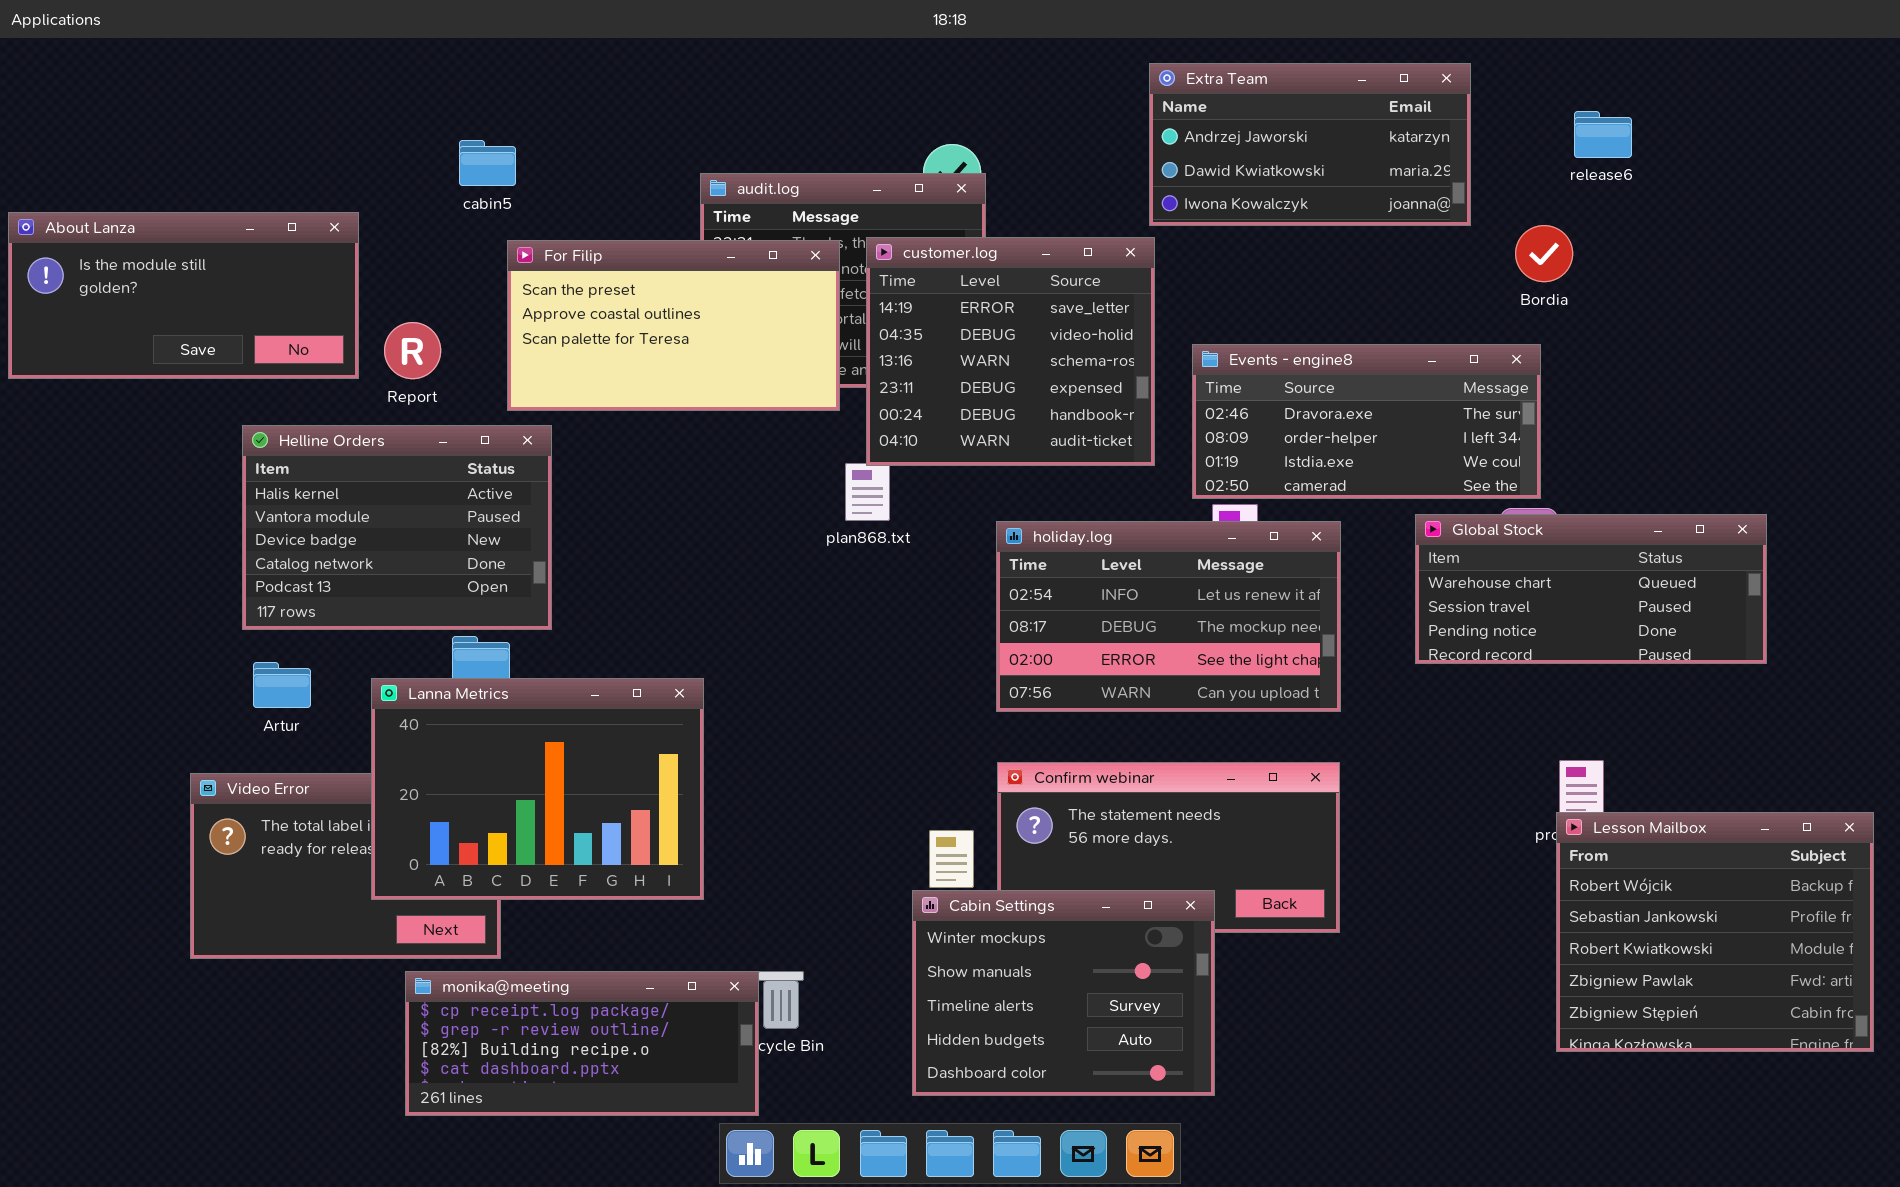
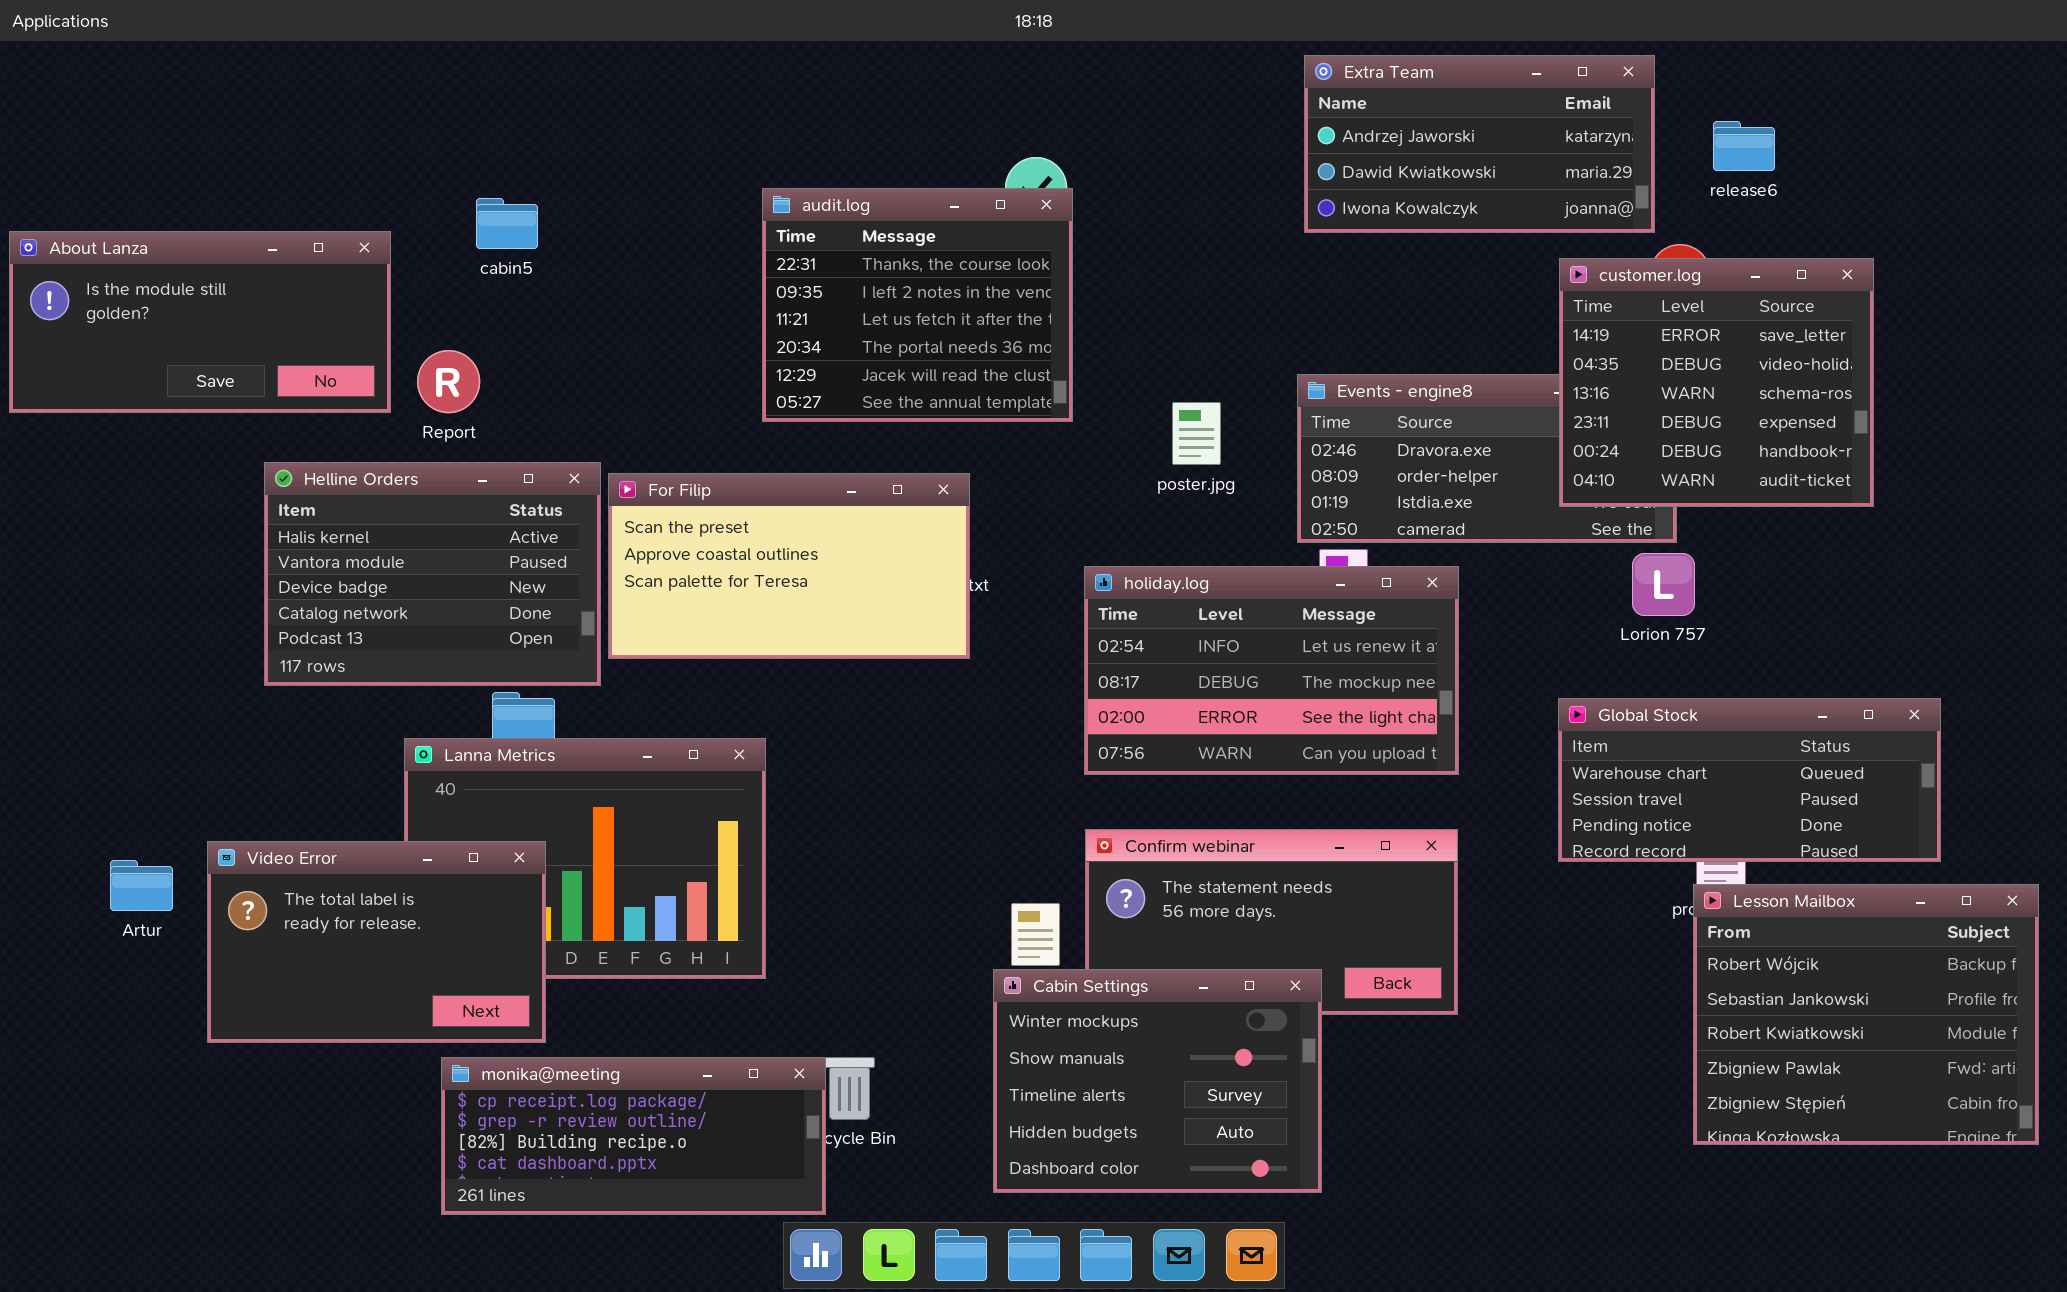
Extra Team: [1149,63,1471,226] -> [1304,55,1655,233], moved
cabin5: [459,140,516,186] -> [476,198,538,249], moved
customer.log: [866,237,1155,466] -> [1559,258,1874,507], moved
For Filip: [507,240,840,411] -> [608,473,970,659], moved
Global Stock: [1415,514,1767,664] -> [1558,698,1941,862], moved
Artur: [253,662,311,708] -> [110,860,173,911], moved
Video Error: [190,773,501,959] -> [207,841,546,1043], raised

